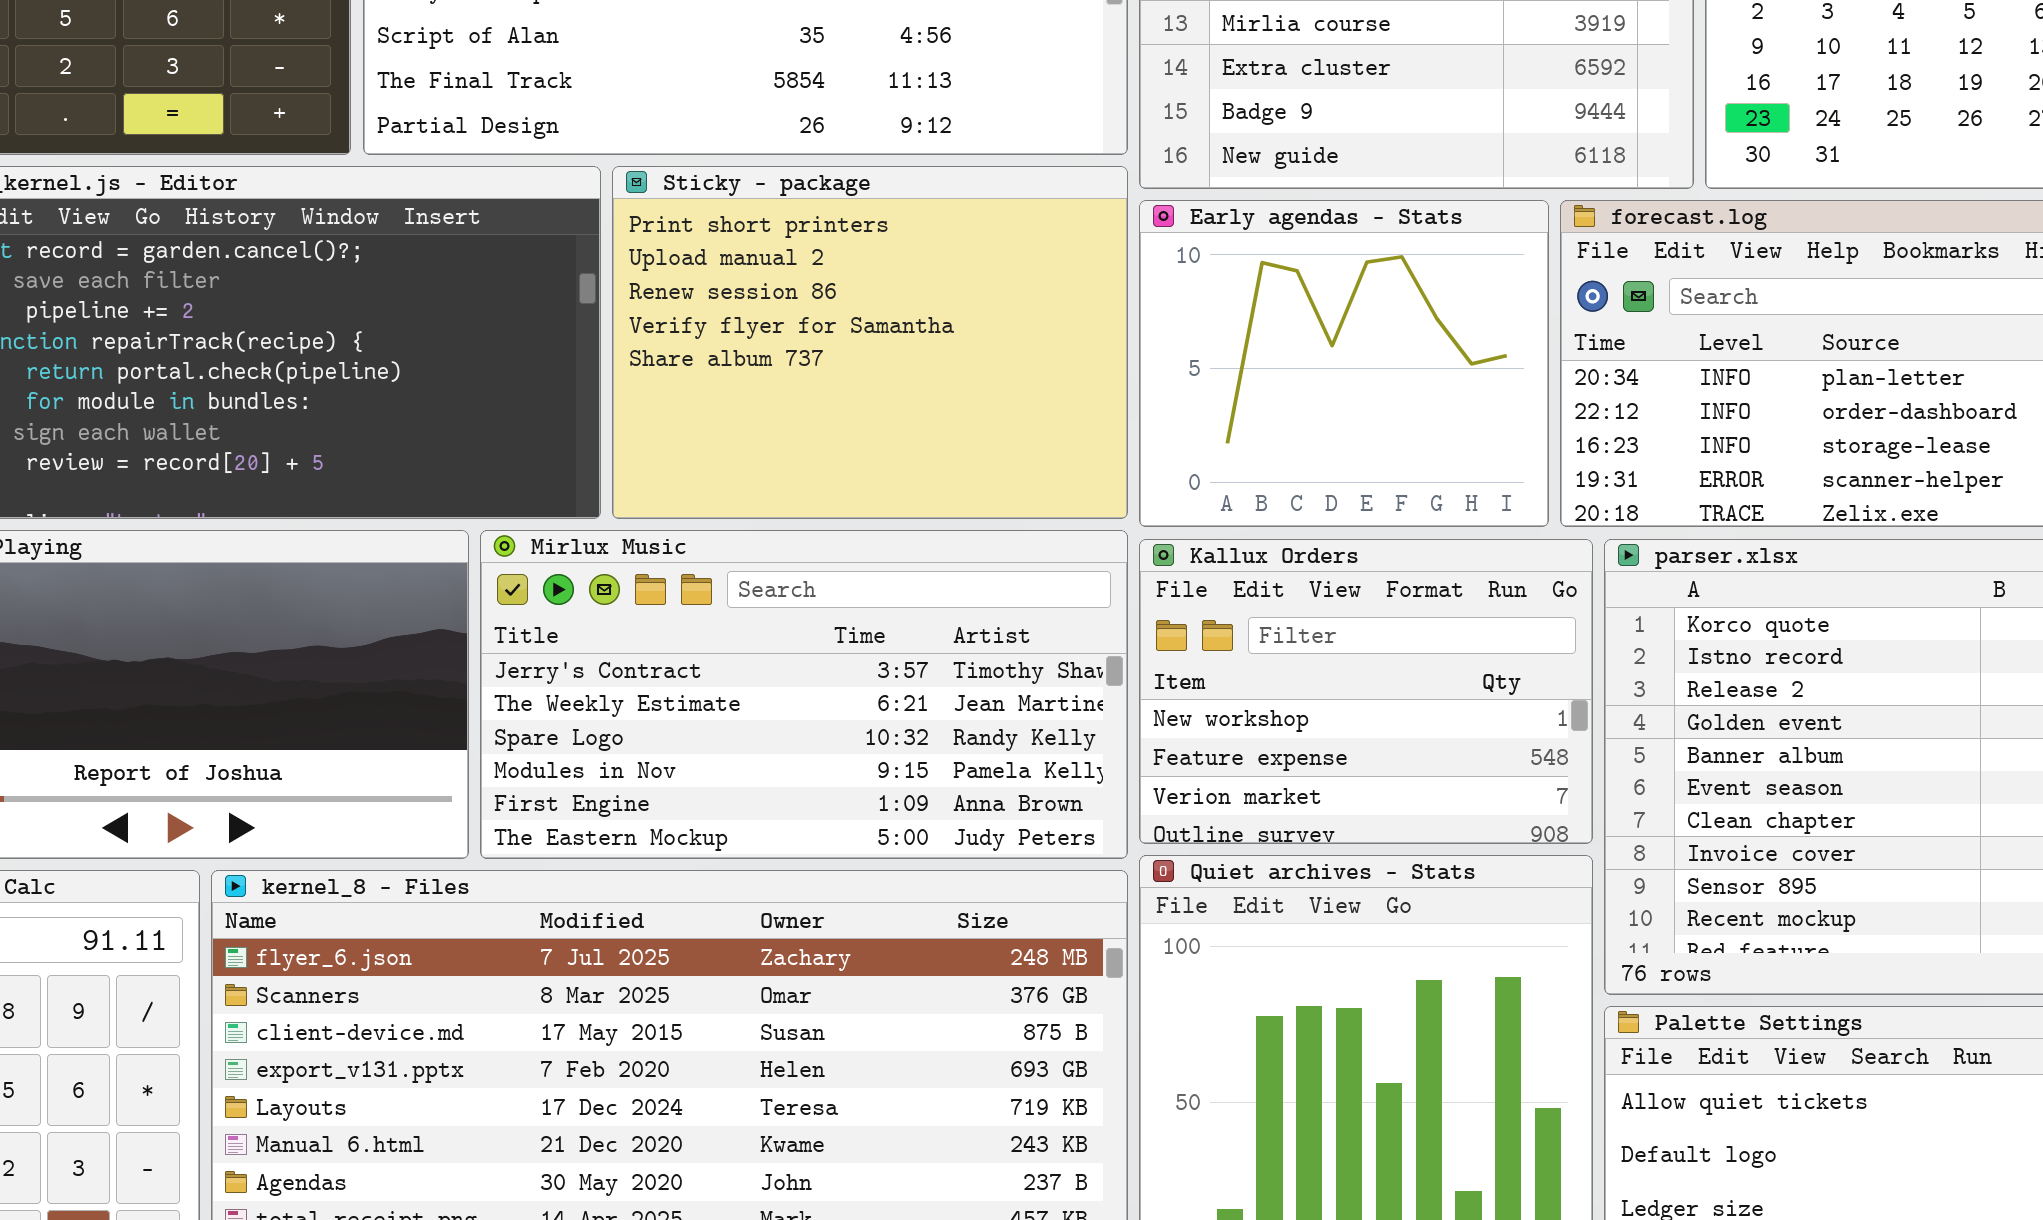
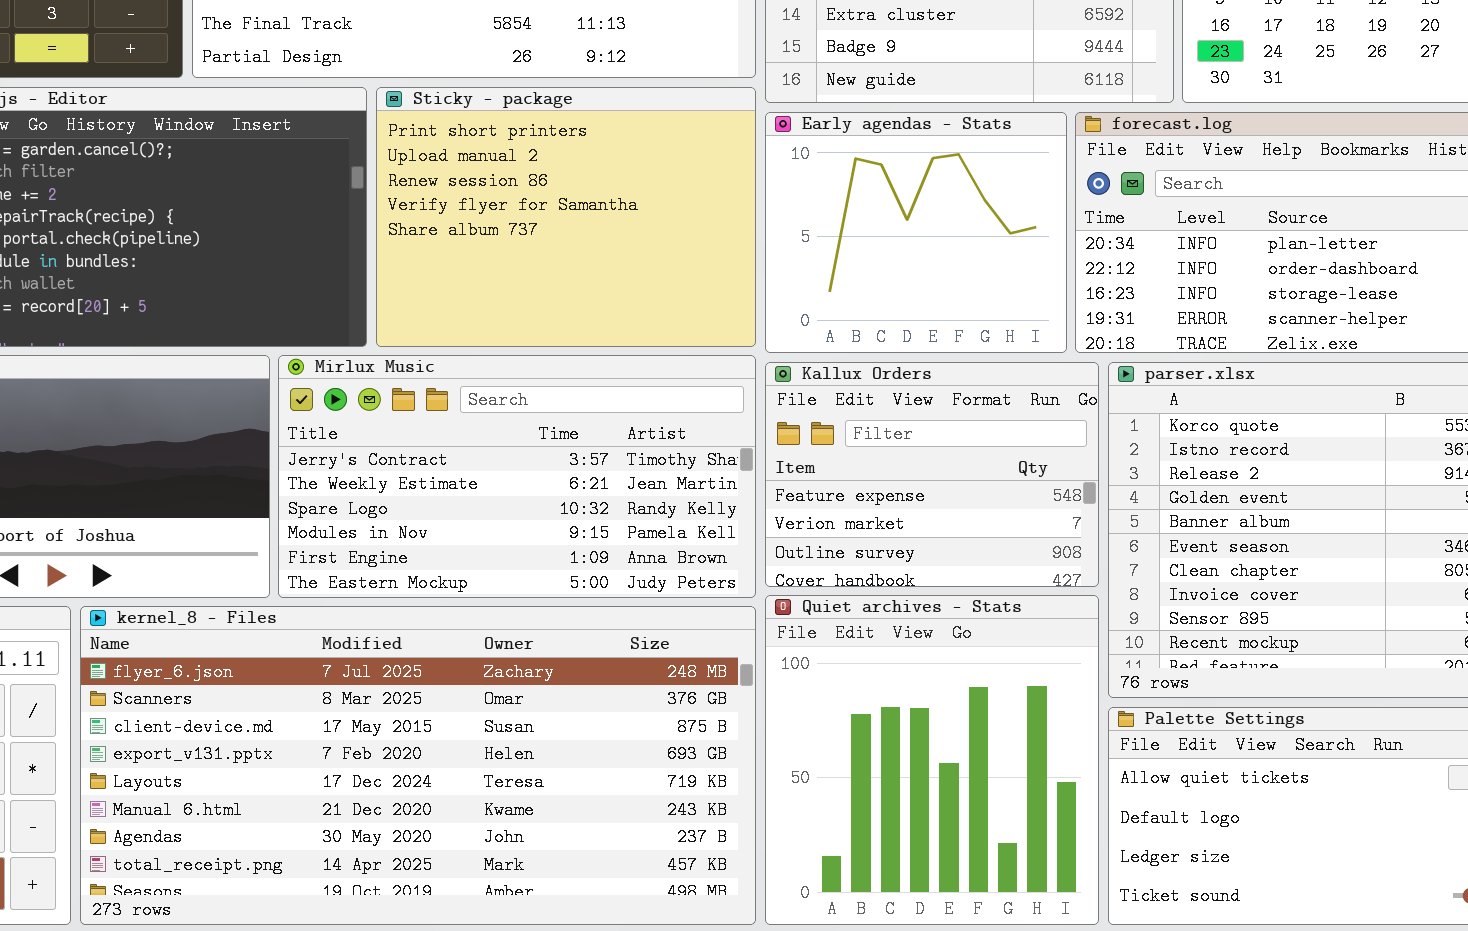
Kallux Orders: [1139,539,1593,844] -> [765,362,1099,587], scrolled down 1 row

